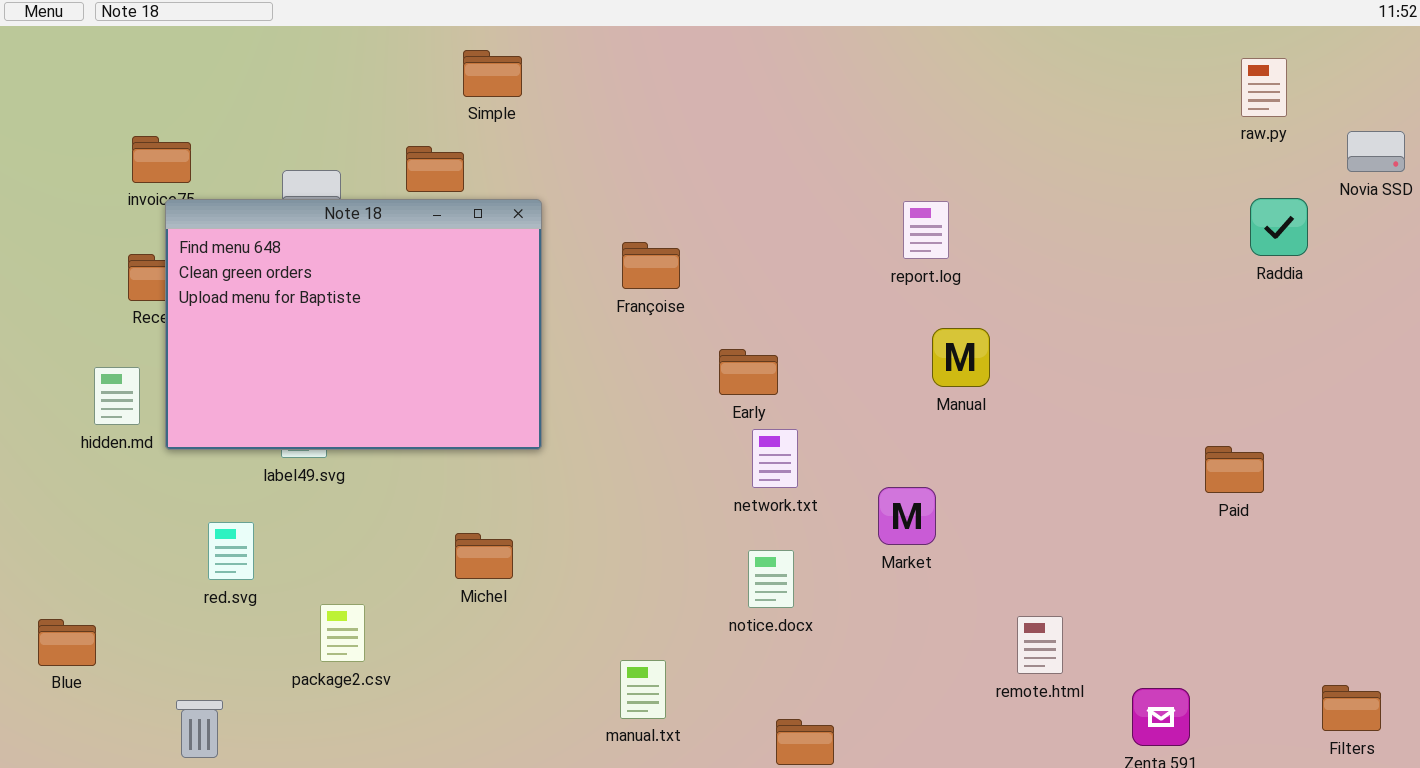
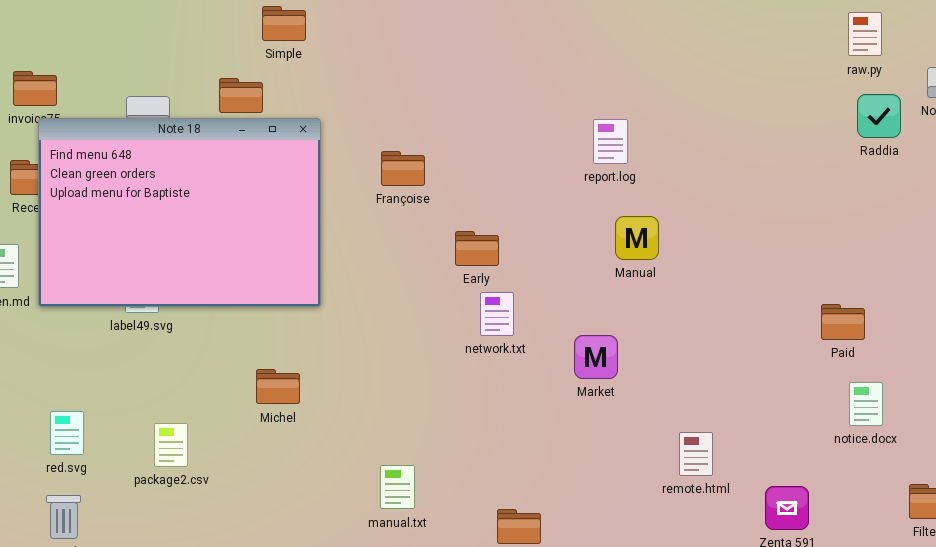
Raddia: [1250,198,1308,256] -> [857,94,901,138], moved
red.svg: [208,522,254,580] -> [50,411,84,455], moved
notice.docx: [748,550,794,608] -> [849,382,883,426], moved

